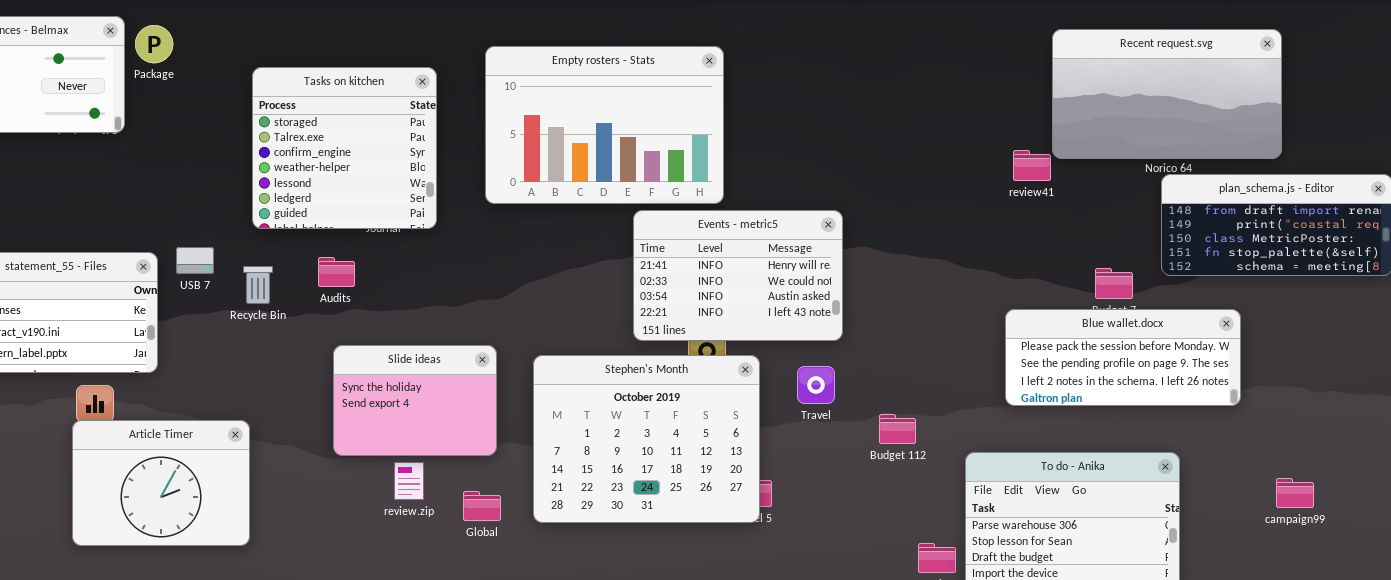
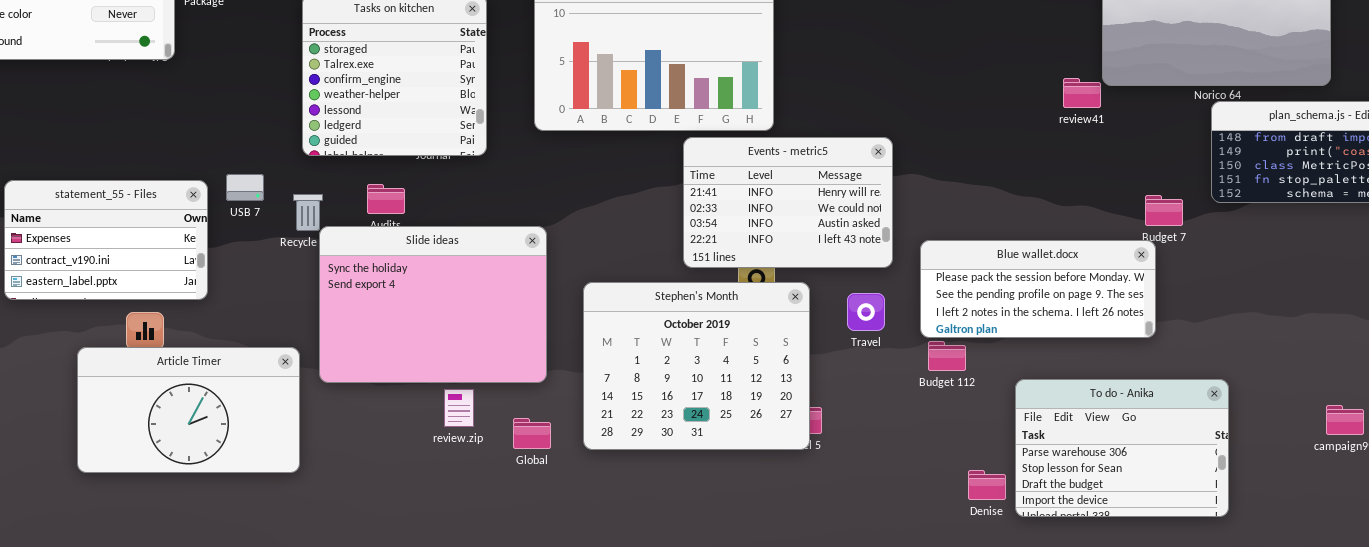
Blue wallet.docx: [1005,309,1241,406] -> [920,240,1156,338], moved
Slide ideas: [333,345,497,456] -> [319,226,547,383], resized
Article Timer: [72,420,250,546] -> [77,347,300,473], resized

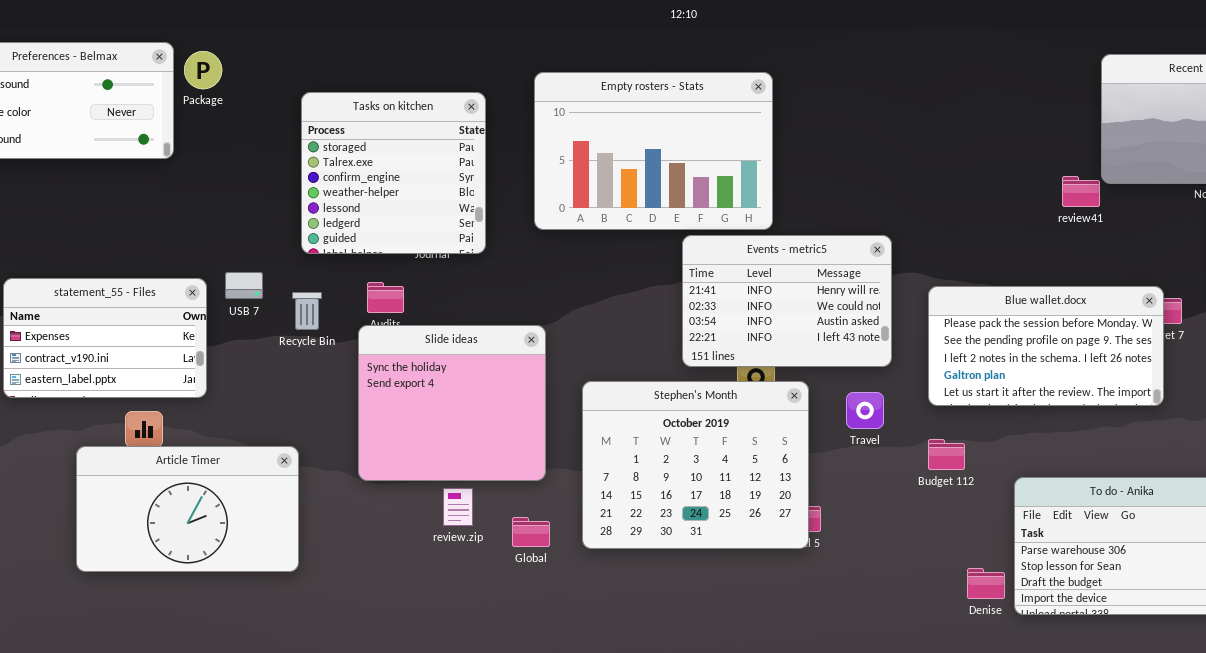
Slide ideas: [319,226,547,383] -> [358,325,546,481], resized
Blue wallet.docx: [920,240,1156,338] -> [928,286,1164,406], moved, resized

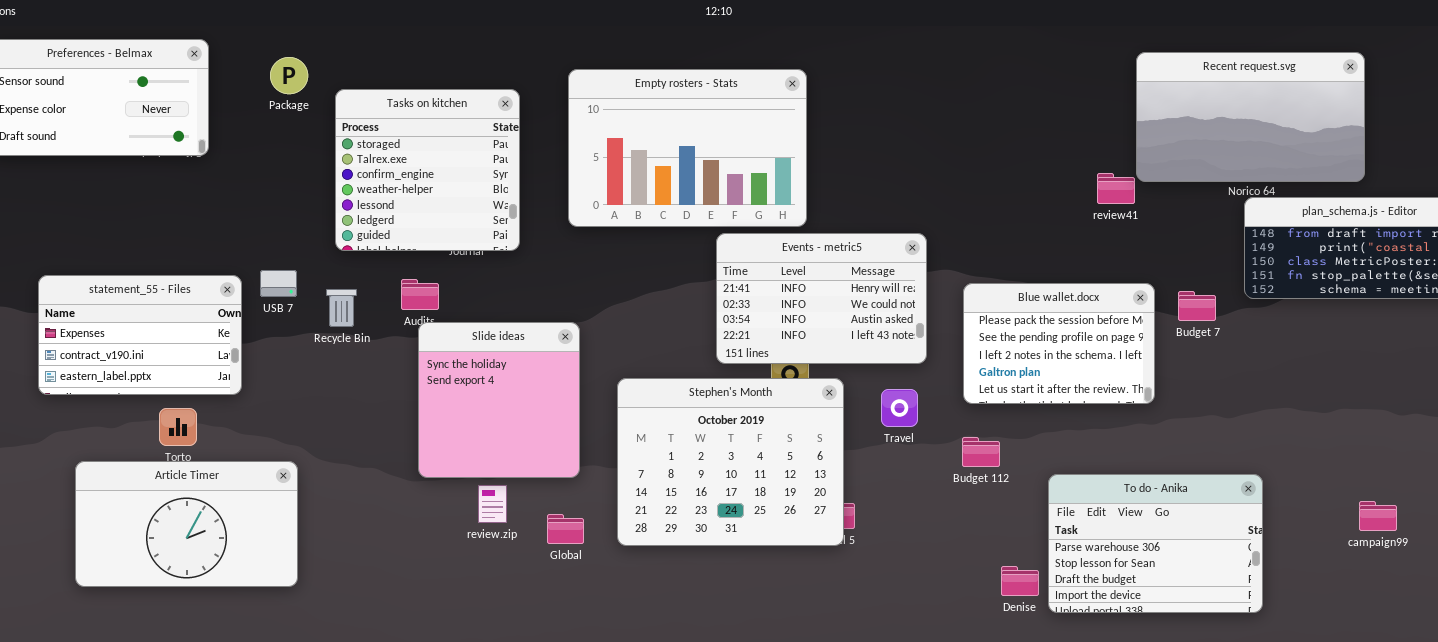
Package: [184,51,222,89] -> [270,57,308,94], moved
Blue wallet.docx: [928,286,1164,406] -> [963,283,1155,404], resized
Slide ideas: [358,325,546,481] -> [418,322,580,478], resized
Article Timer: [76,446,299,572] -> [75,461,298,587], moved

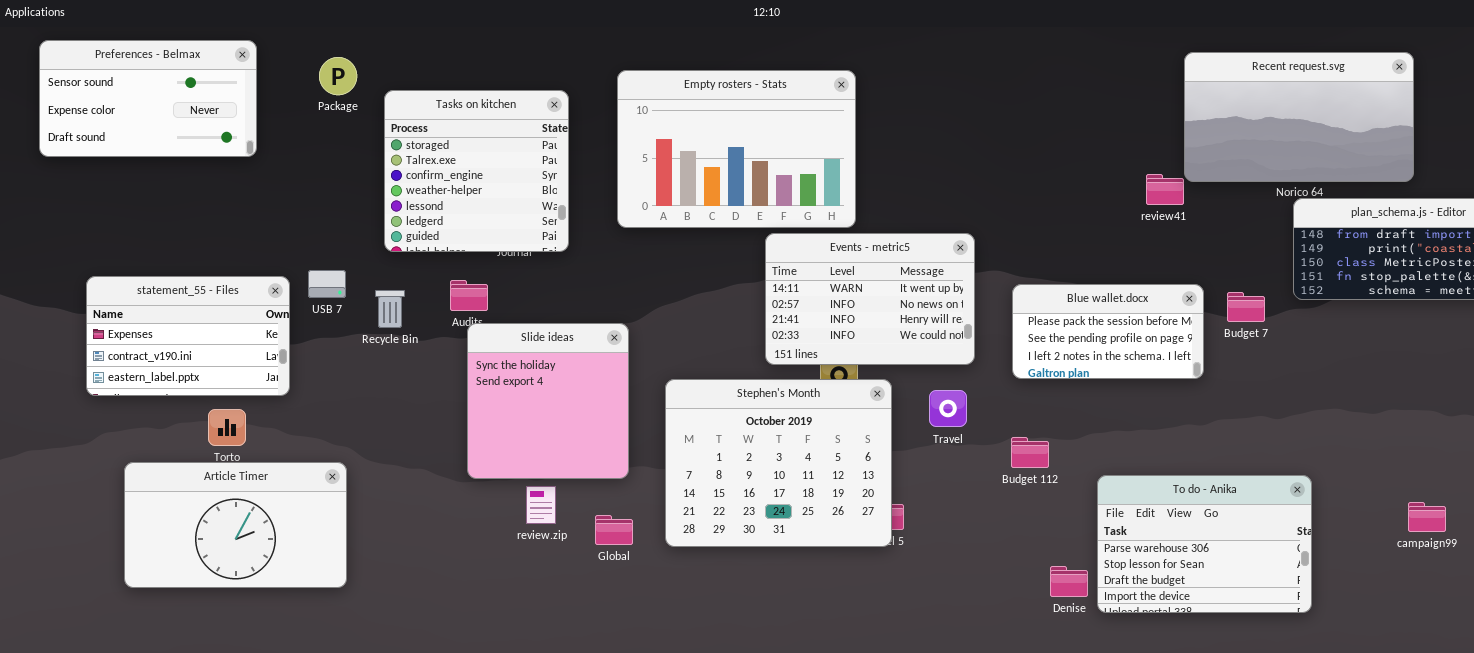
Events - metric5: [716,233,927,364] -> [765,233,975,365], scrolled up 2 rows
Blue wallet.docx: [963,283,1155,404] -> [1012,284,1204,379], resized

